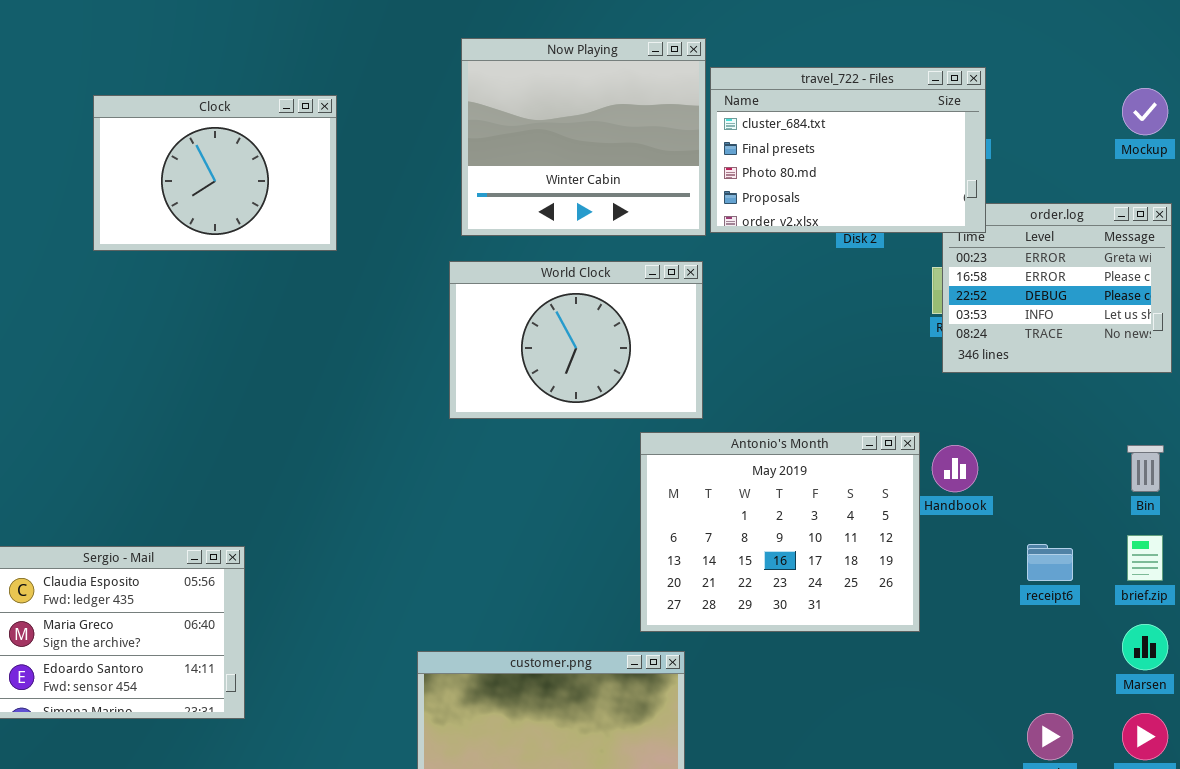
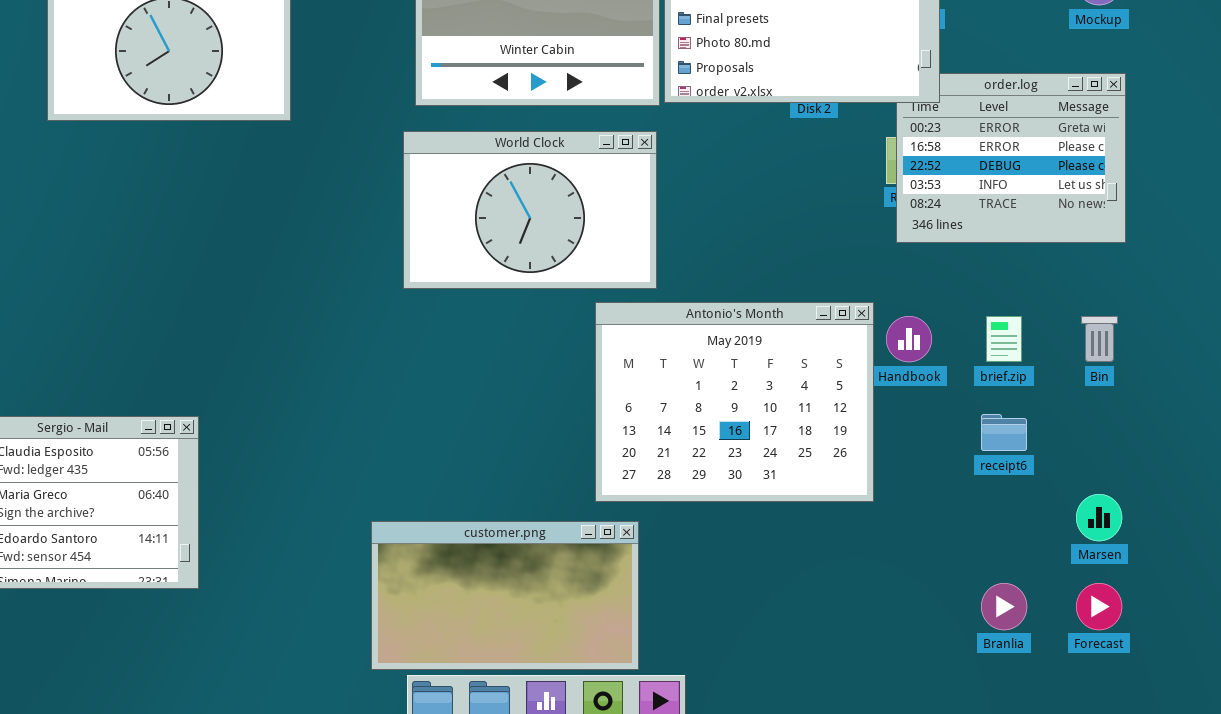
brief.zip: [1127,535,1163,581] -> [986,316,1022,362], moved

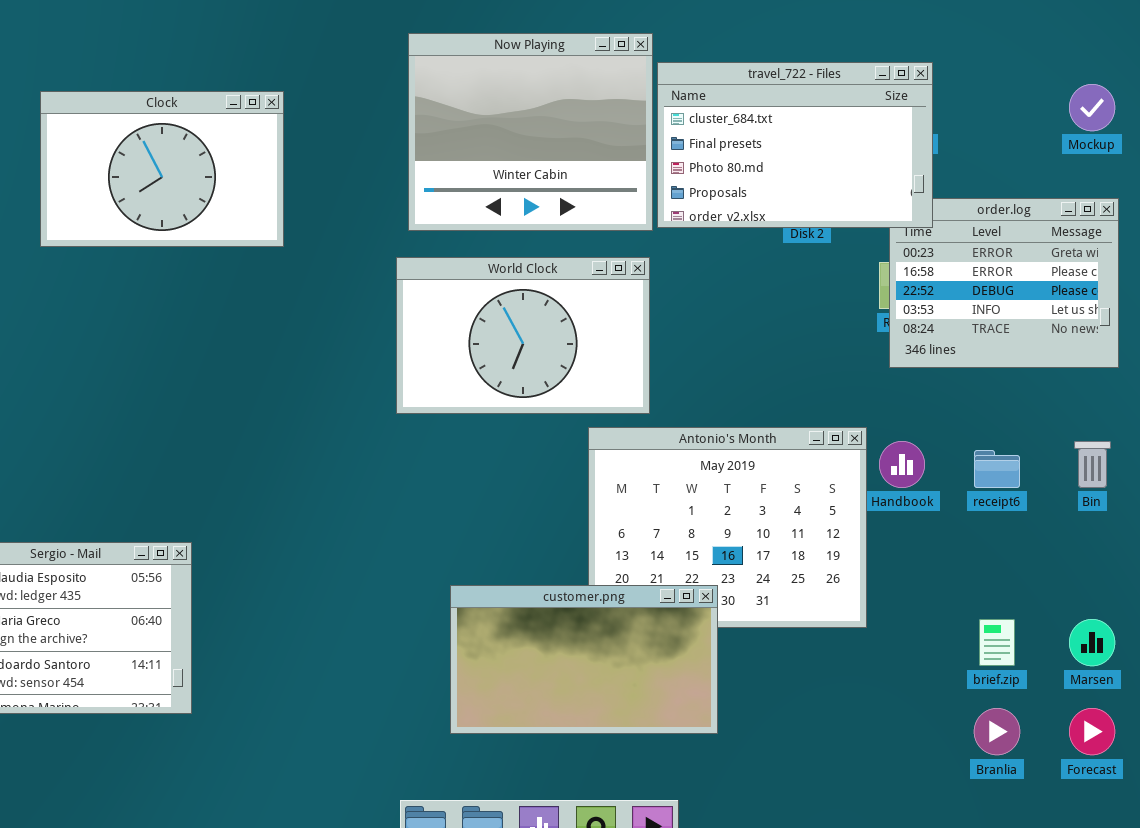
brief.zip: [986,316,1022,362] -> [979,619,1015,666], moved
receipt6: [981,414,1027,451] -> [974,450,1020,488], moved
customer.png: [371,521,639,670] -> [450,585,718,734], moved

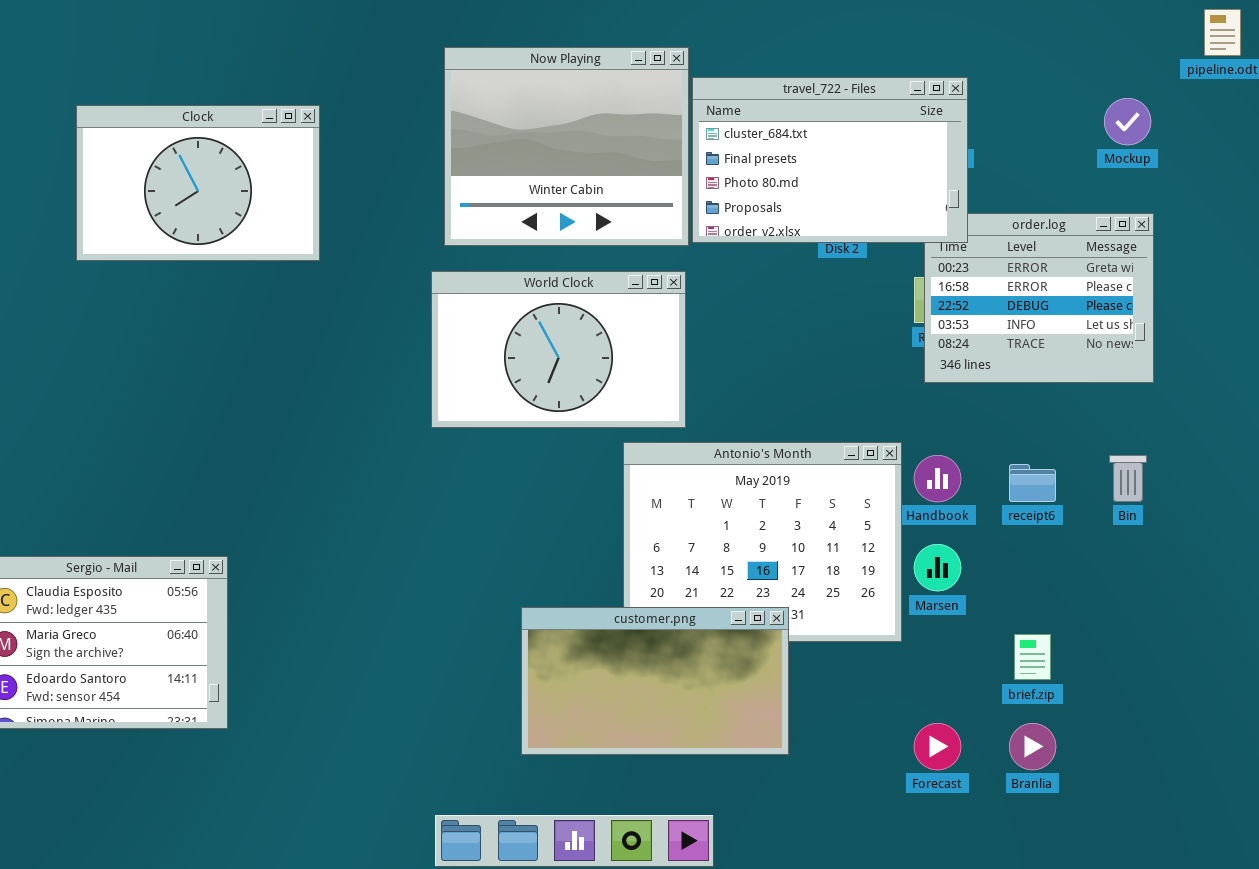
customer.png: [450,585,718,734] -> [521,607,789,755], moved
Marsen: [1069,619,1115,666] -> [914,544,961,591], moved
Forecast: [1069,708,1115,755] -> [914,723,961,770], moved

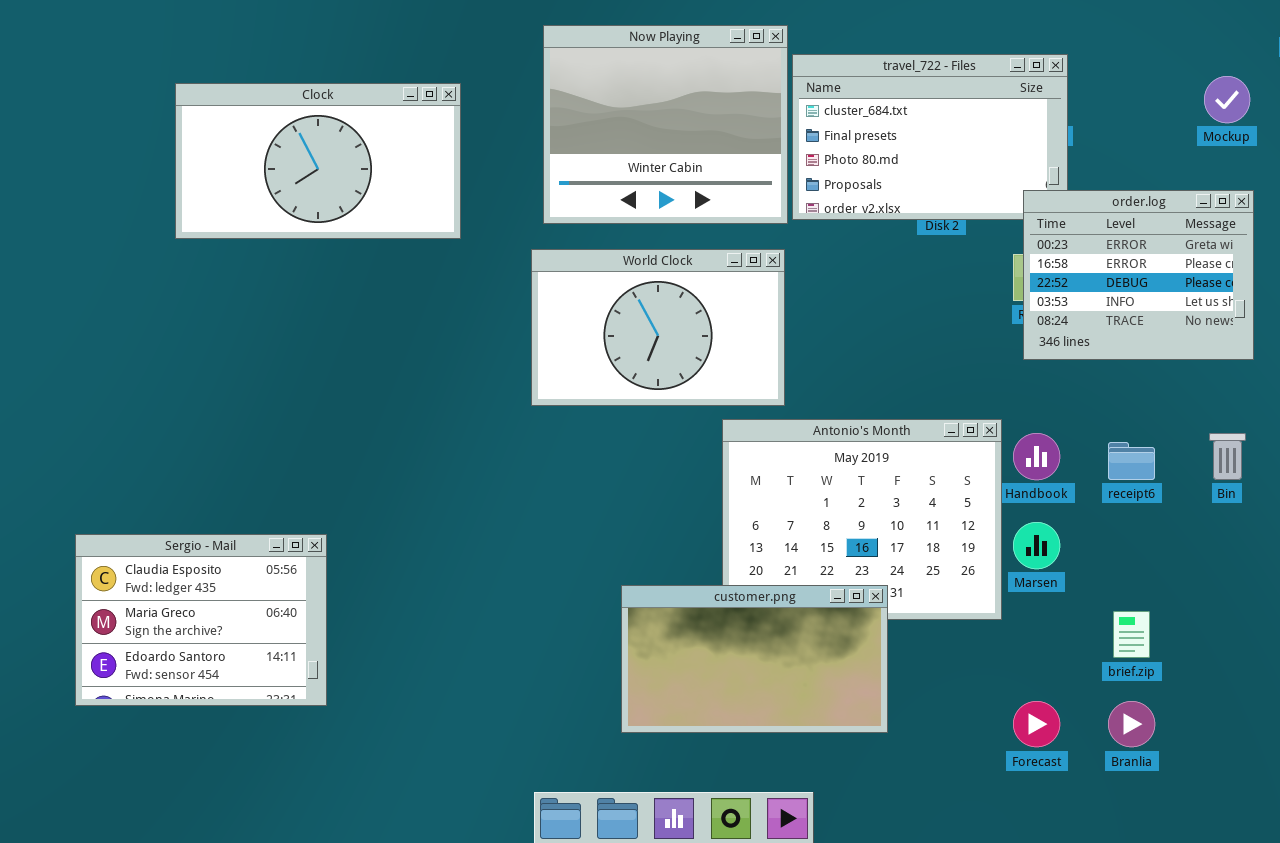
Clock: [76,105,320,261] -> [175,83,461,239], resized
order.log: [924,213,1154,383] -> [1023,190,1254,360], raised

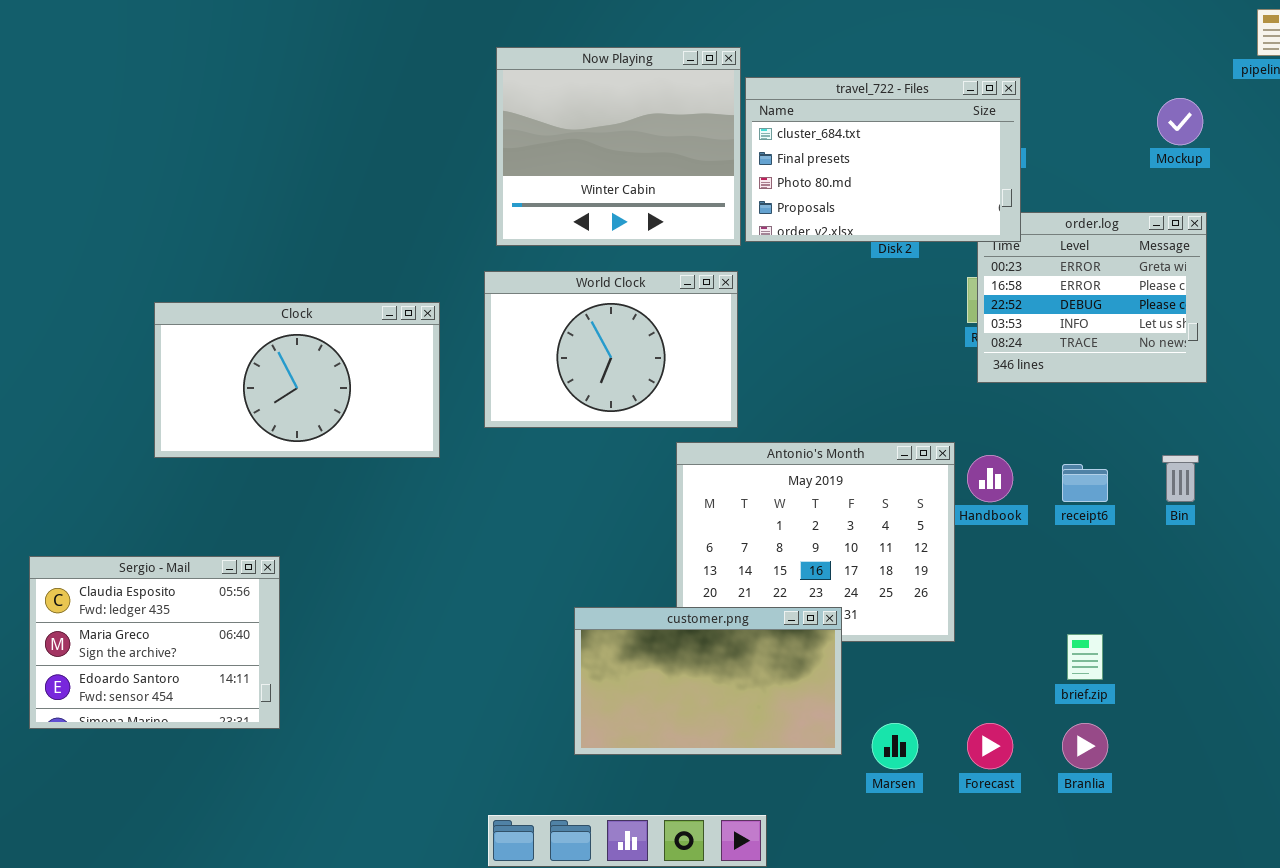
travel_722 - Files: [792,54,1068,220] -> [745,77,1021,242], raised
Clock: [175,83,461,239] -> [154,302,440,458], moved
Marsen: [1013,522,1060,569] -> [872,723,918,769], moved

